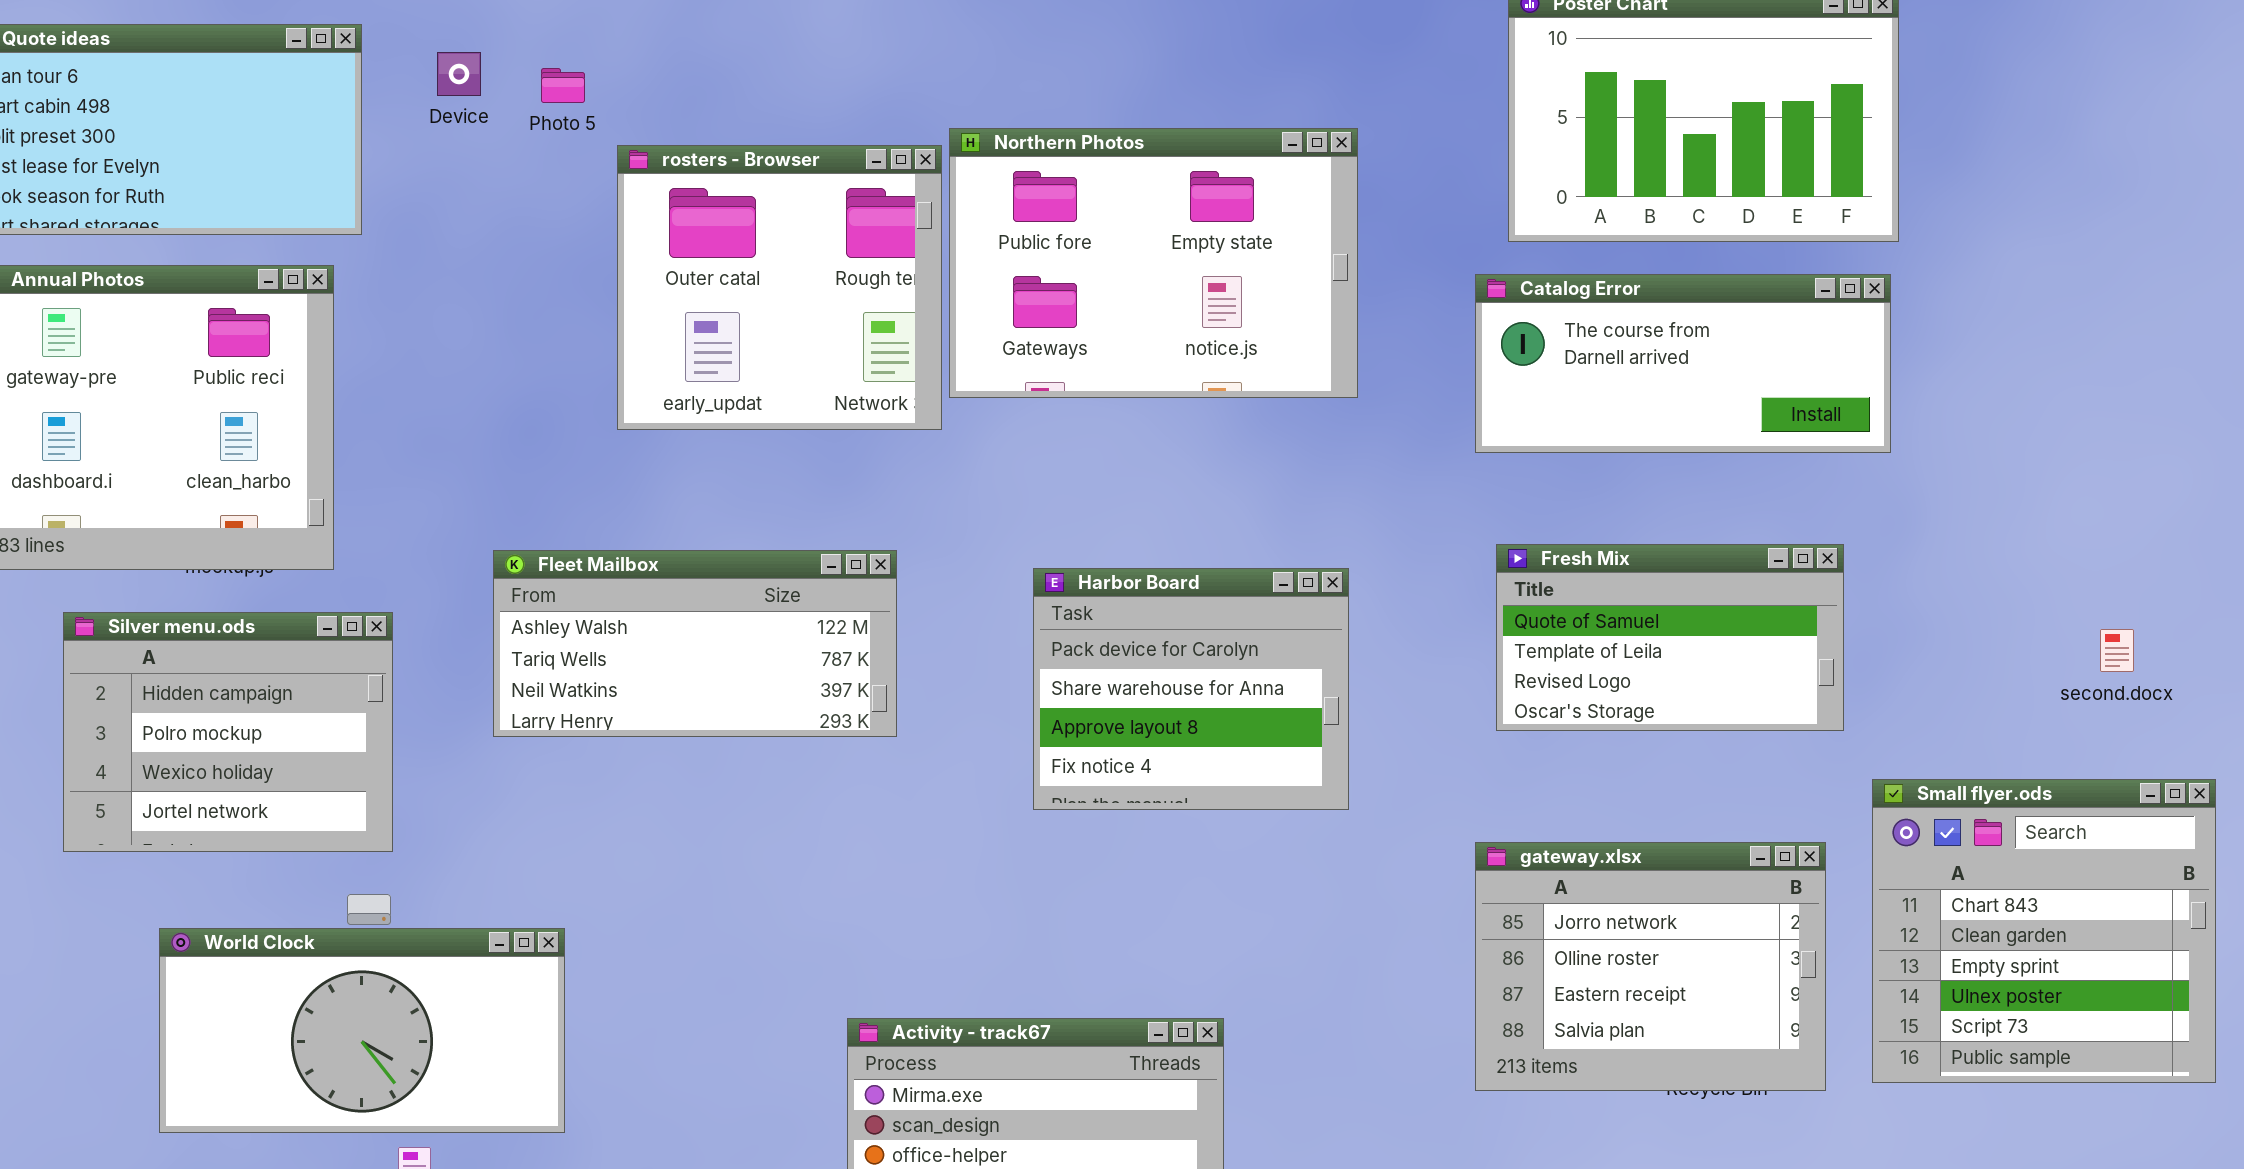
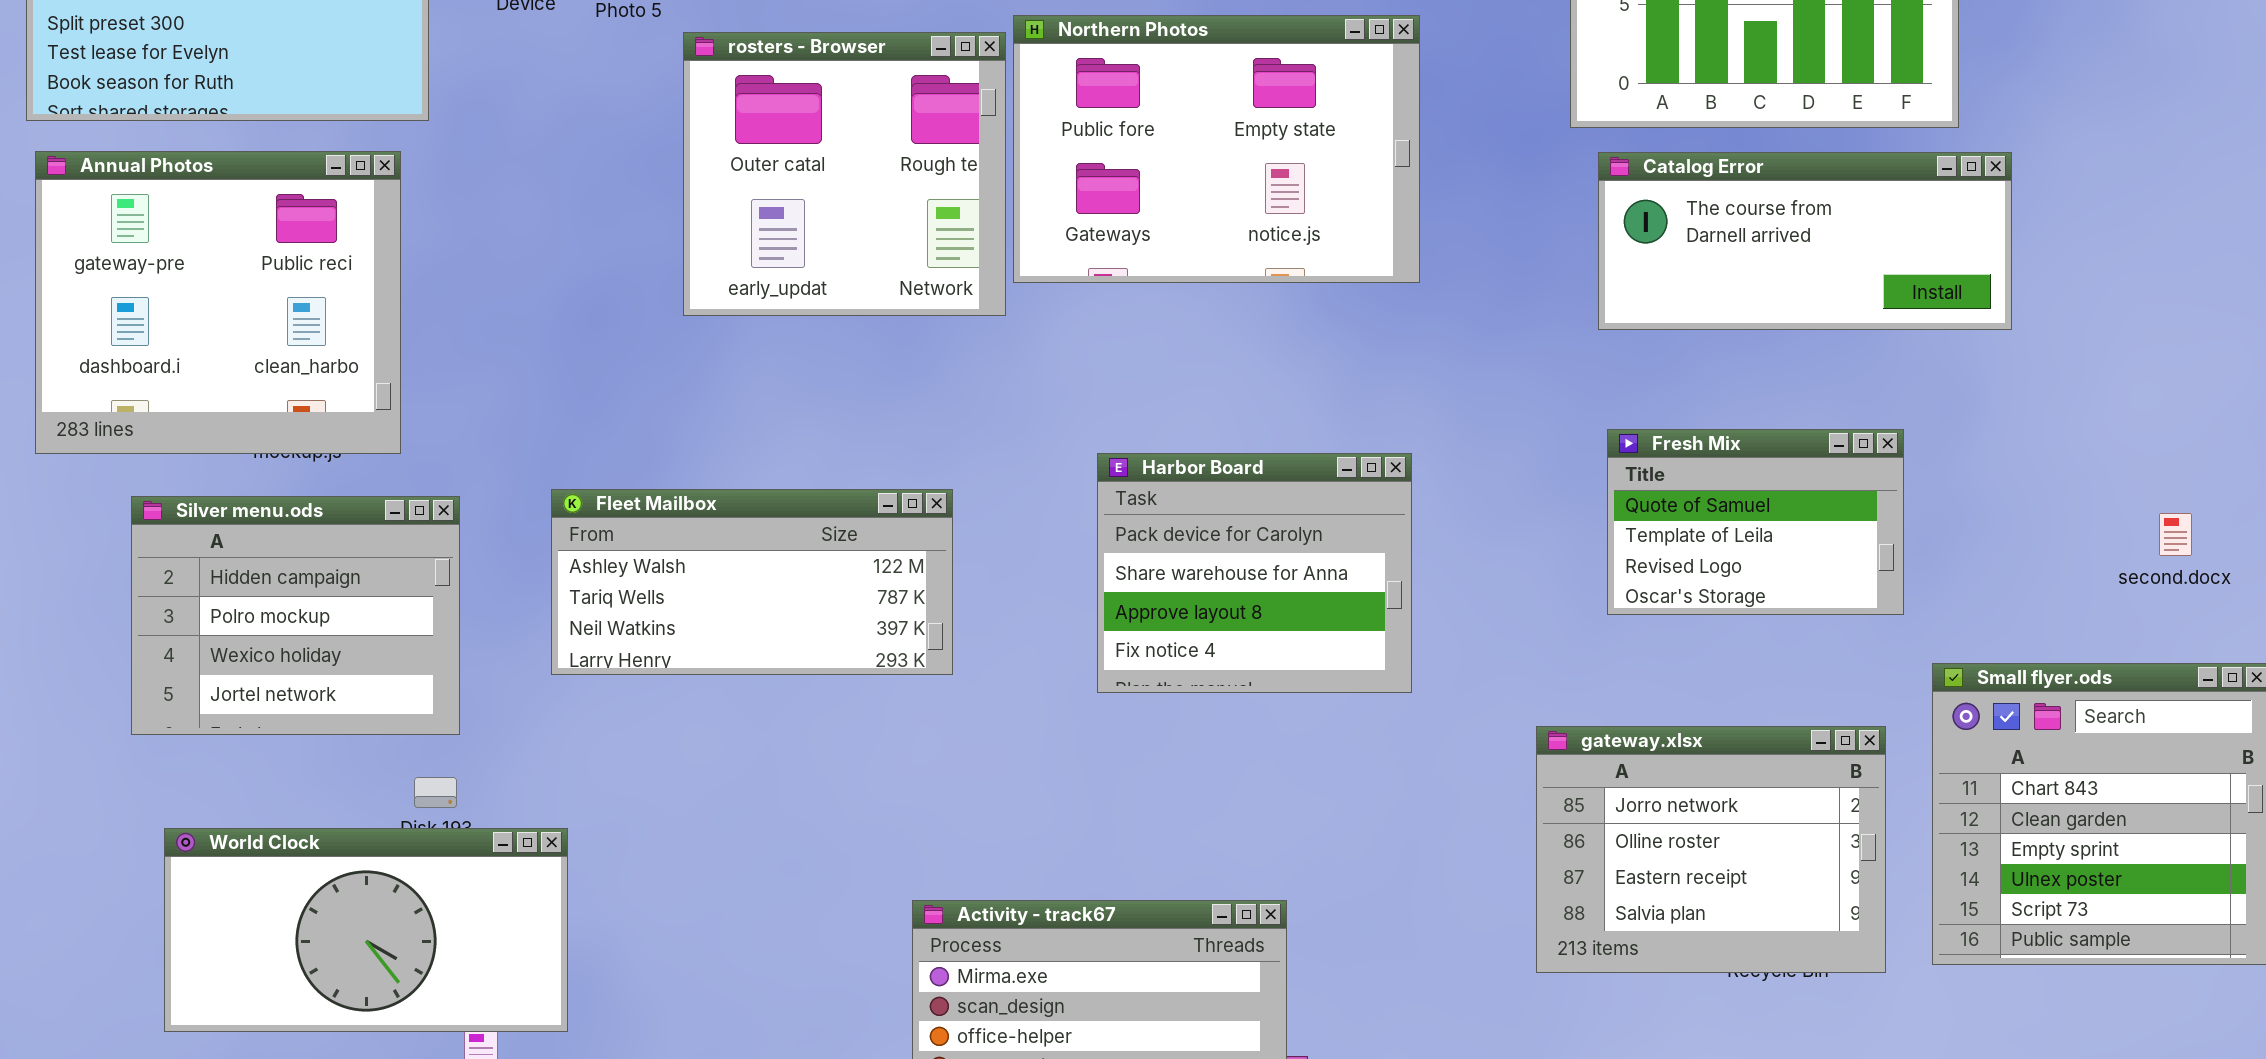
Catalog Error: [1475,274,1891,453] -> [1598,152,2012,330], moved
Fresh Mix: [1496,544,1844,731] -> [1607,429,1904,615], resized
Fleet Mailbox: [493,550,897,737] -> [551,489,953,675], moved
World Clock: [159,928,565,1133] -> [164,828,568,1032], moved

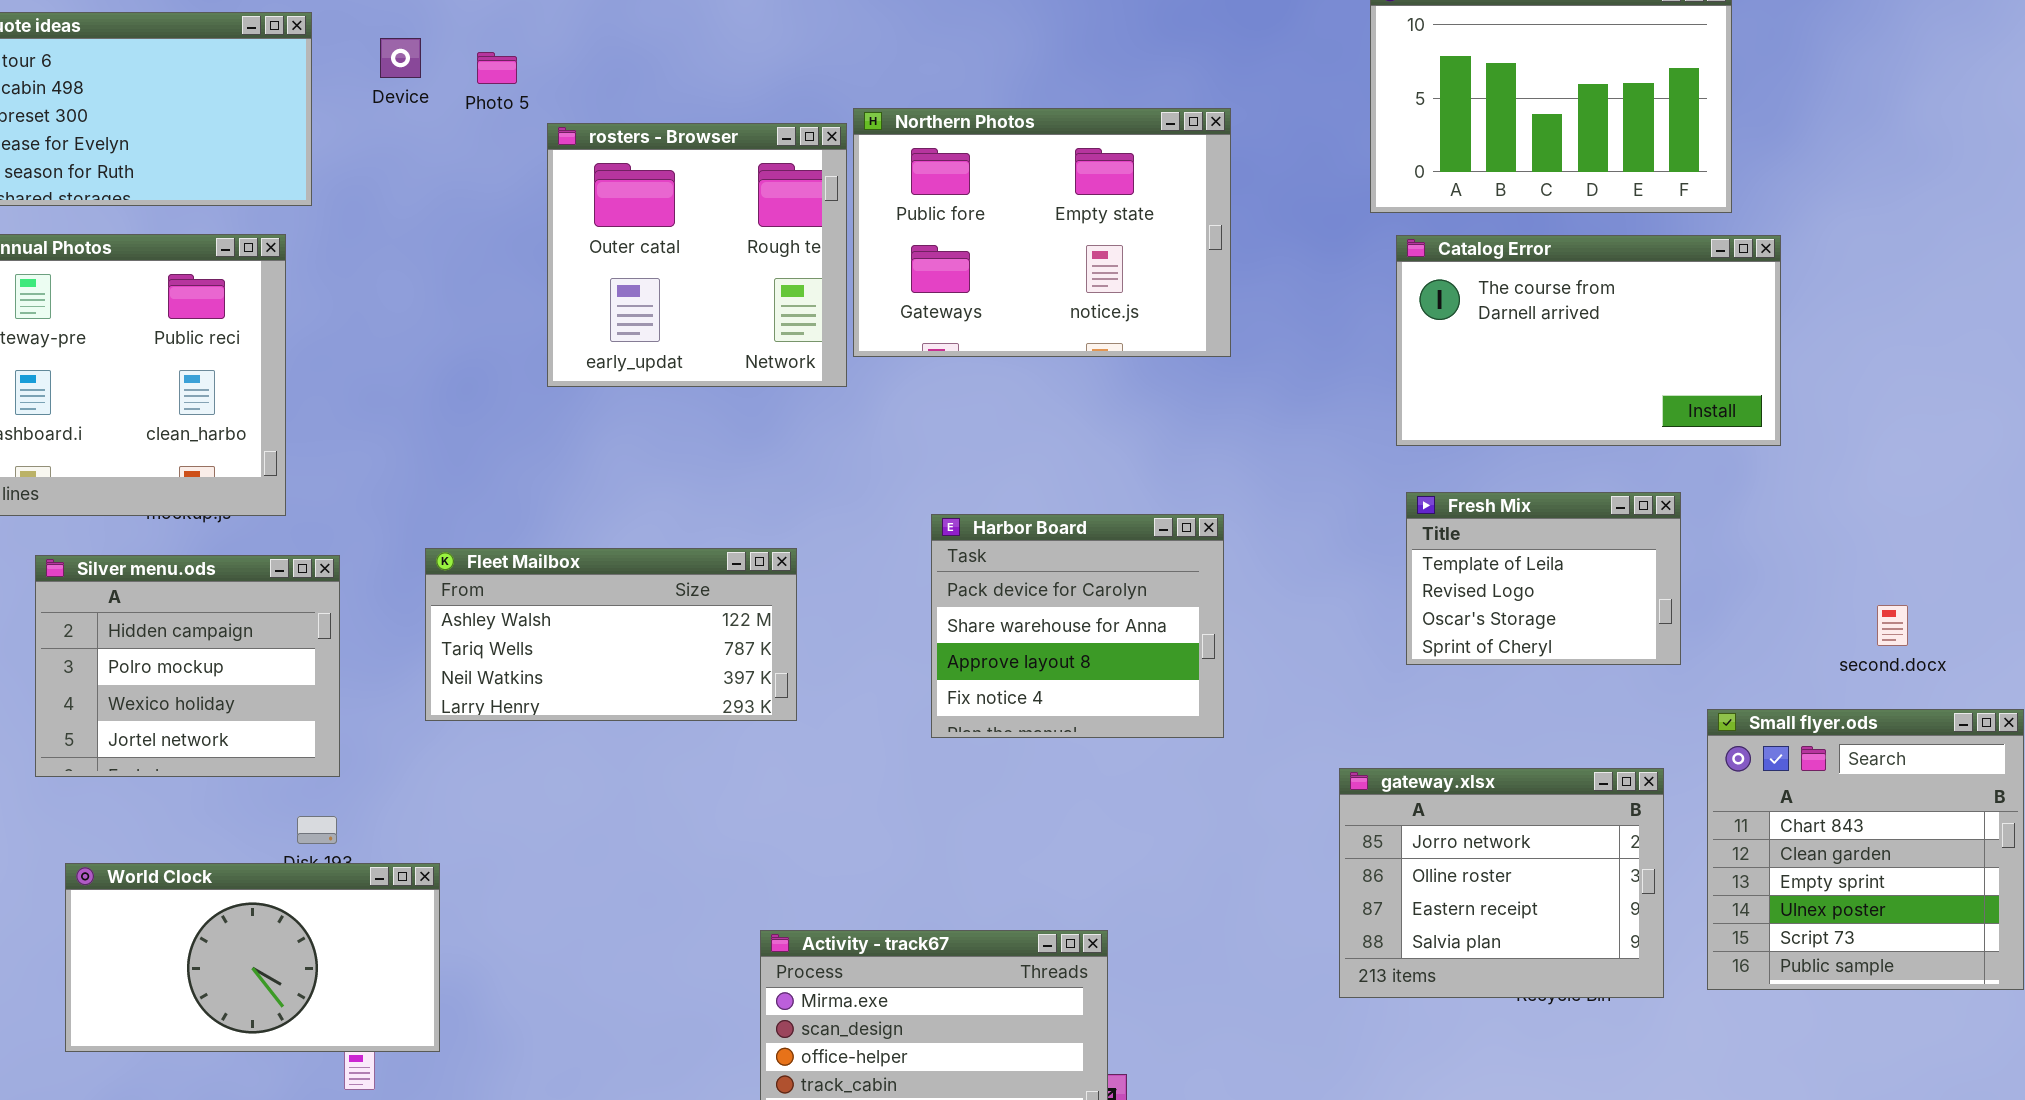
Catalog Error: [1598,152,2012,330] -> [1396,235,1781,446], resized
Fresh Mix: [1607,429,1904,615] -> [1406,492,1681,665], scrolled down 1 row
second.docx: [2159,513,2192,556] -> [1877,605,1908,646], moved

